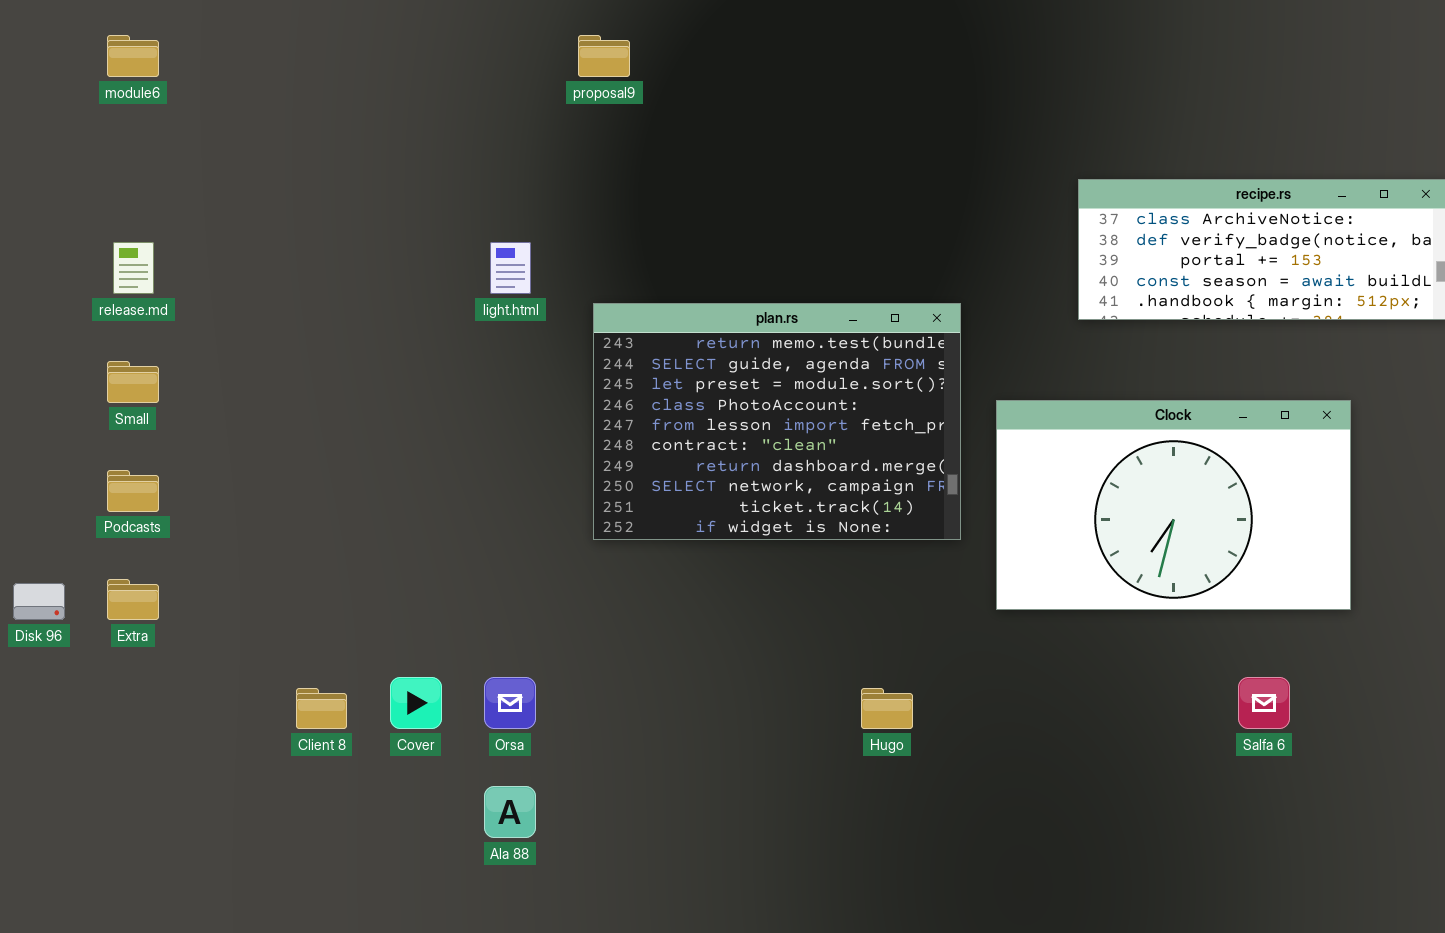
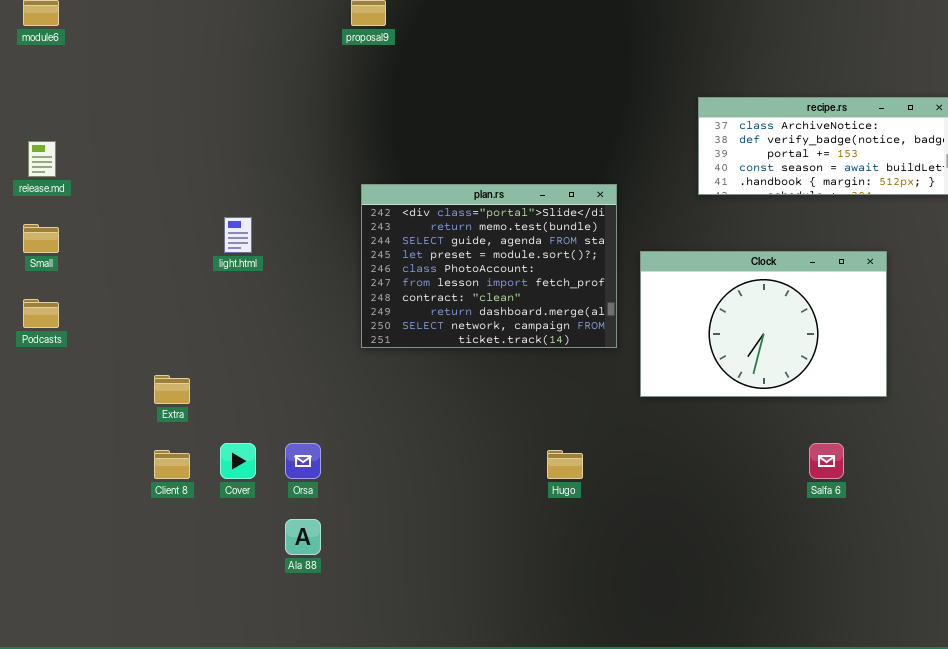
light.html: [490,242,531,294] -> [224,217,252,253], moved
plan.rs: [593,303,961,540] -> [361,184,617,348], scrolled up 1 row
Extra: [107,579,159,620] -> [154,375,190,404], moved

